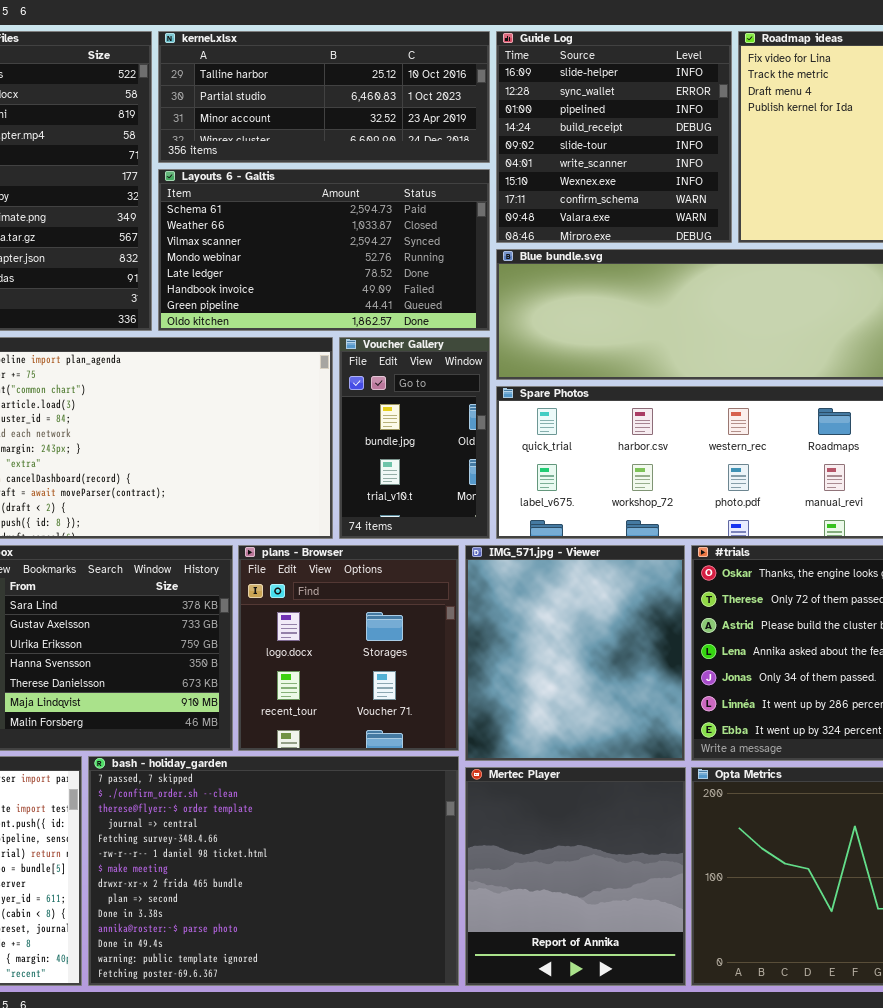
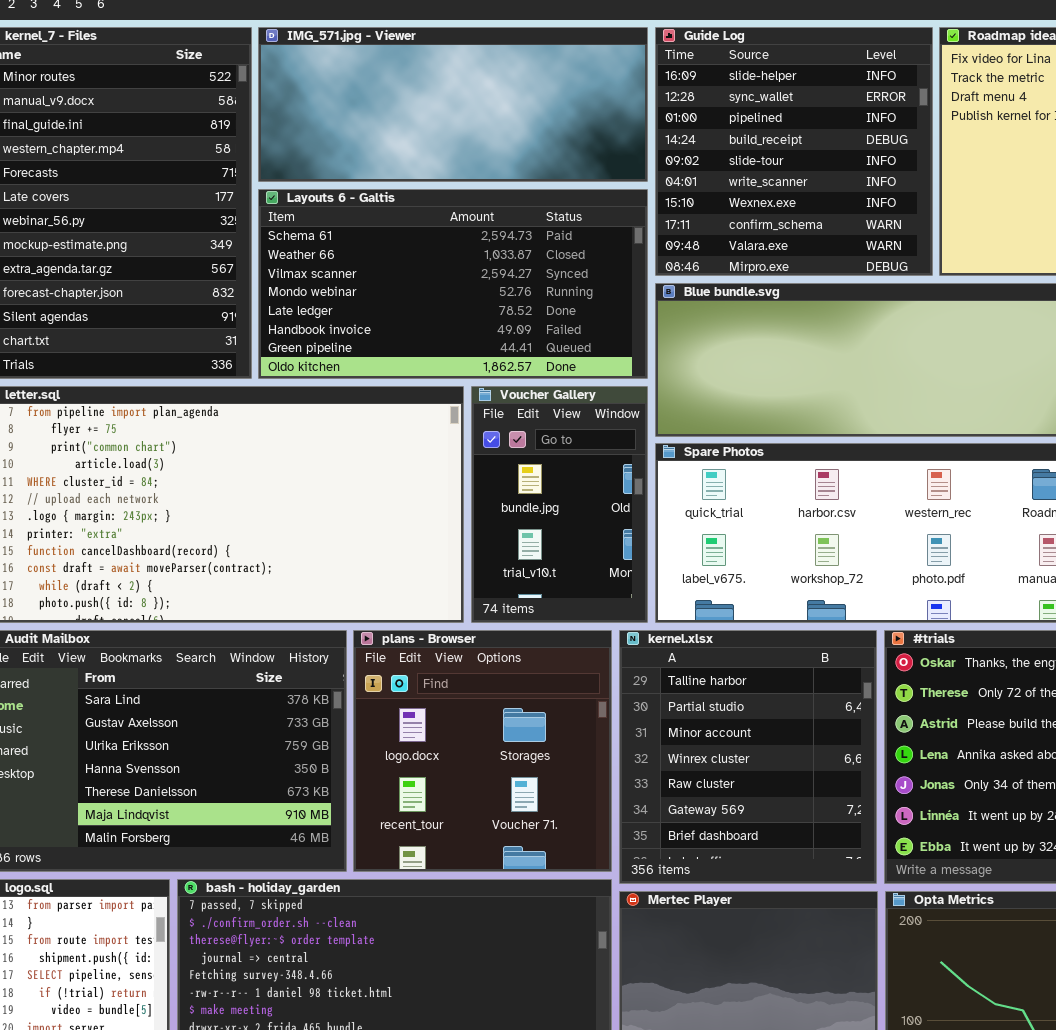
kernel.xlsx: [158,31,490,163] -> [619,630,877,884], moved, resized
IMG_571.jpg - Viewer: [465,545,685,761] -> [258,27,648,182], moved, resized

